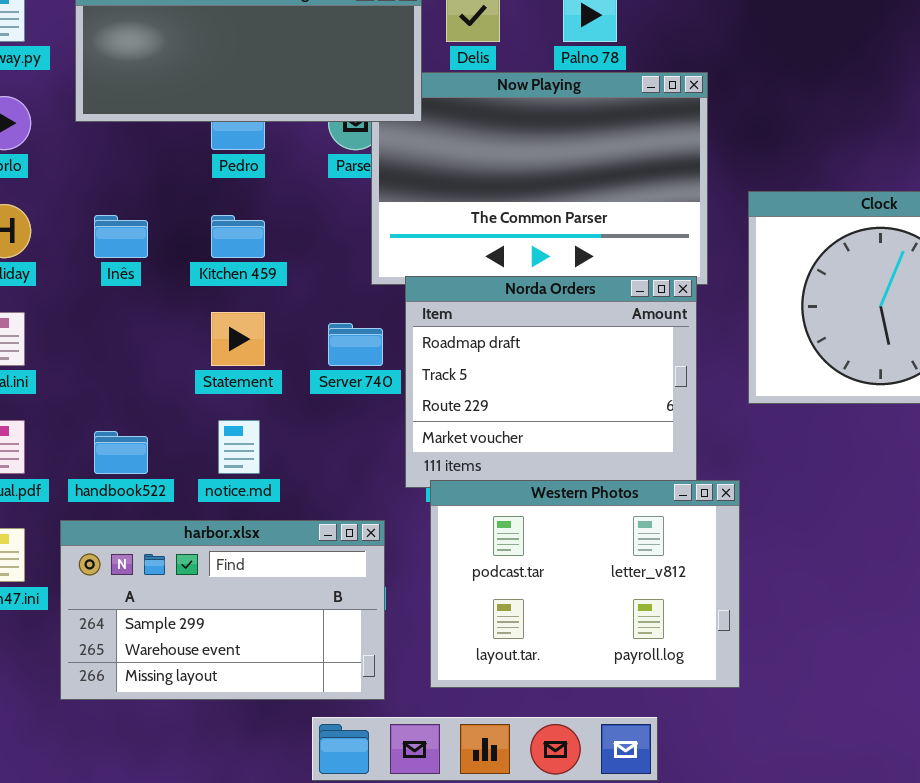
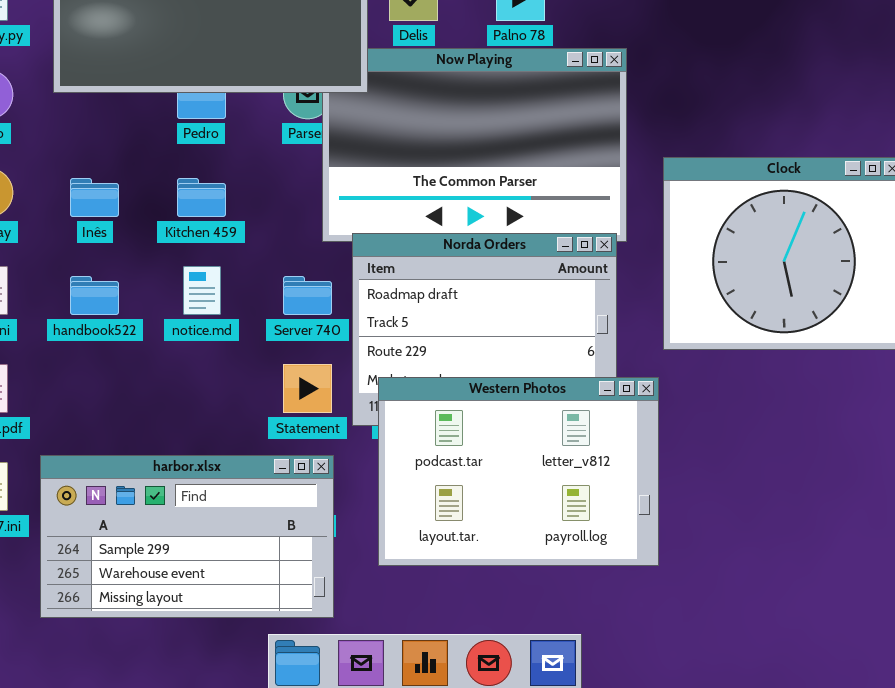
Statement: [211,312,265,366] -> [283,364,332,413], moved
notice.md: [218,420,260,474] -> [183,266,221,315], moved
handbook522: [94,431,148,474] -> [70,276,119,315], moved
Western Photos: [430,480,740,688] -> [378,377,659,566], moved

